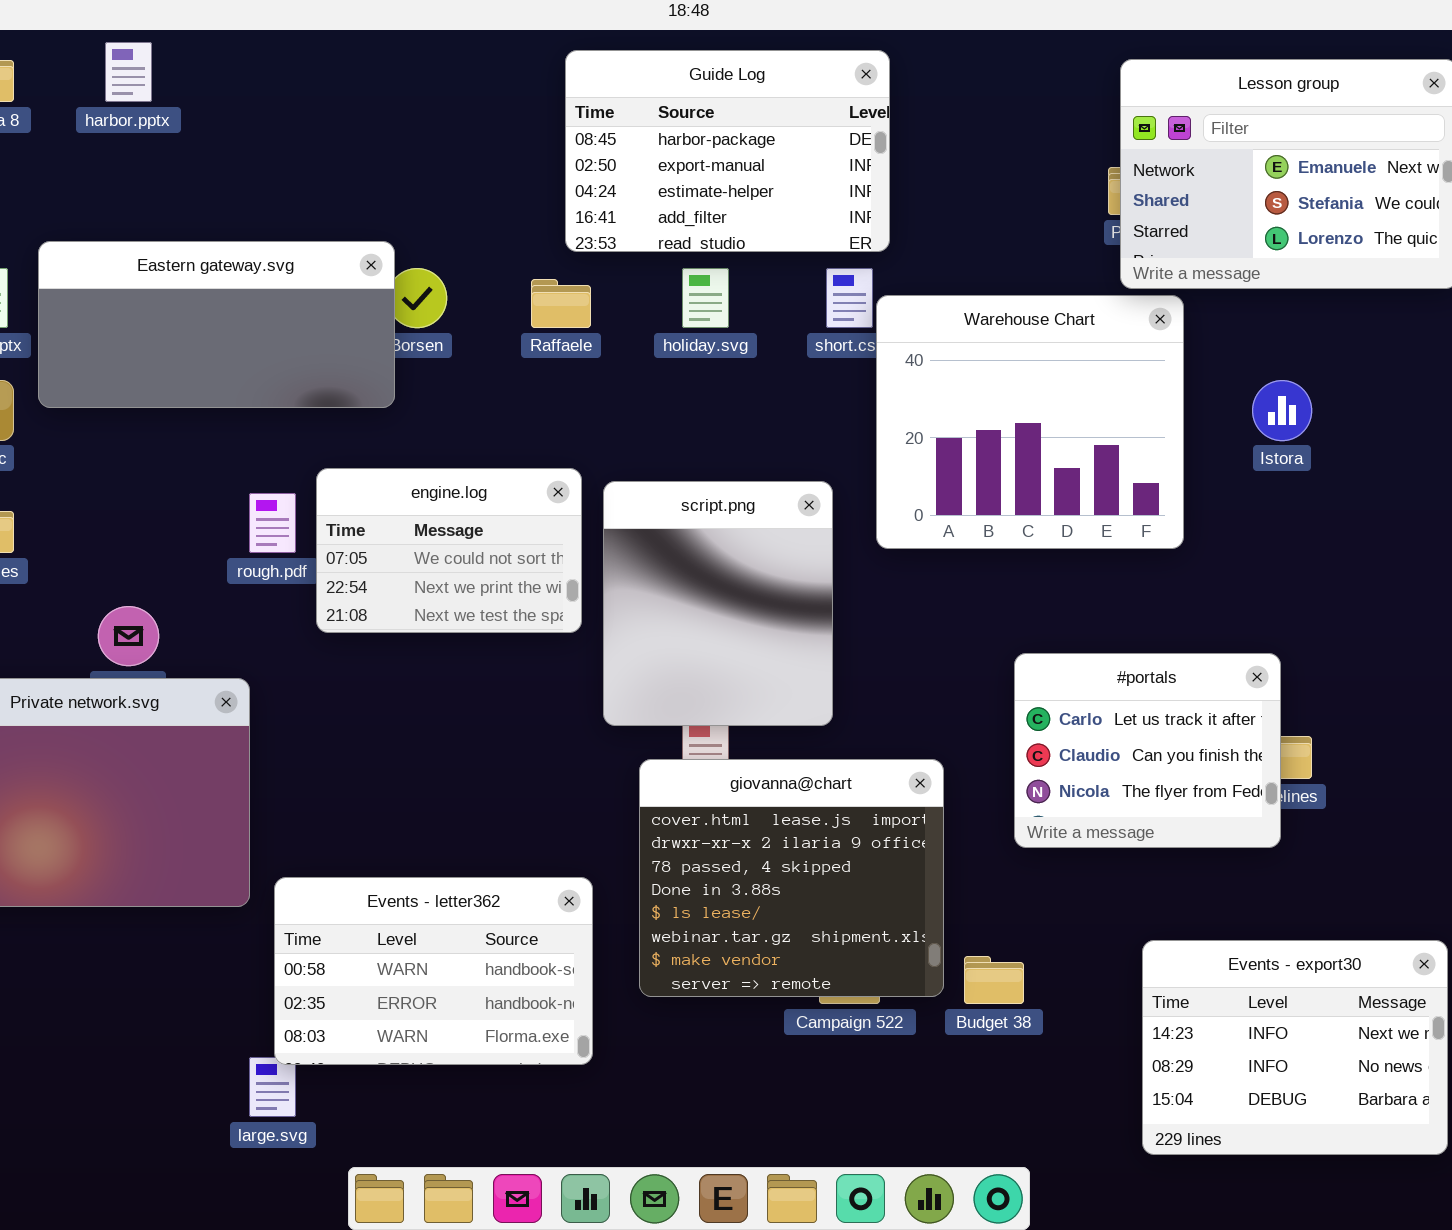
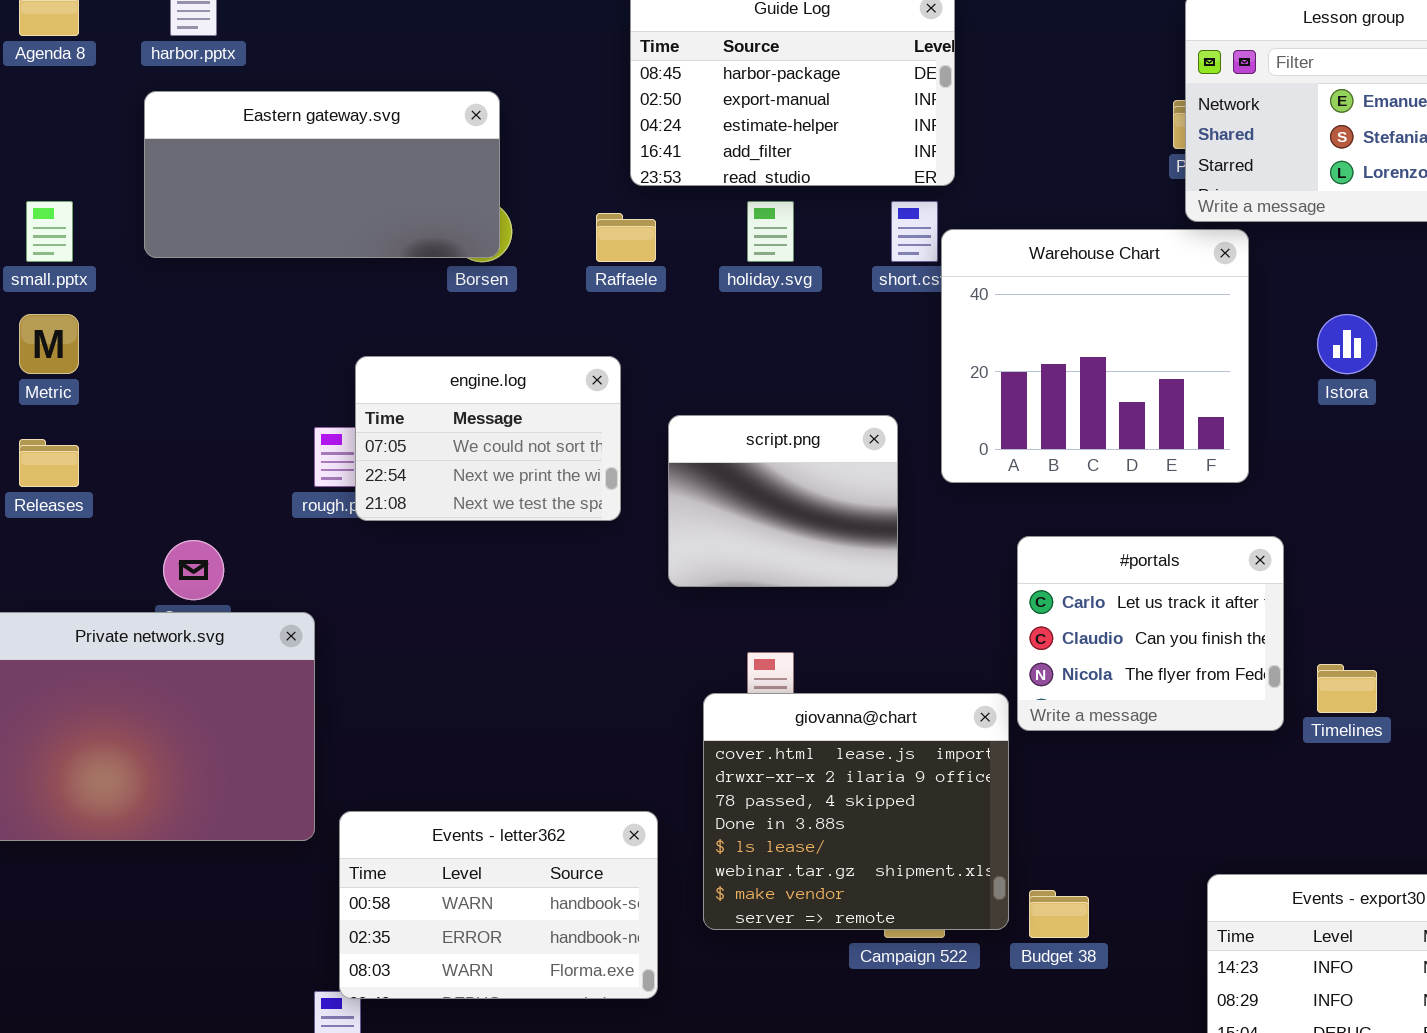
Eastern gateway.svg: [38,241,395,408] -> [144,91,500,258], moved
engine.log: [316,468,582,633] -> [355,356,621,521], moved
script.png: [603,481,833,726] -> [668,415,898,587], resized
#portals: [1014,653,1281,848] -> [1017,536,1284,731], moved

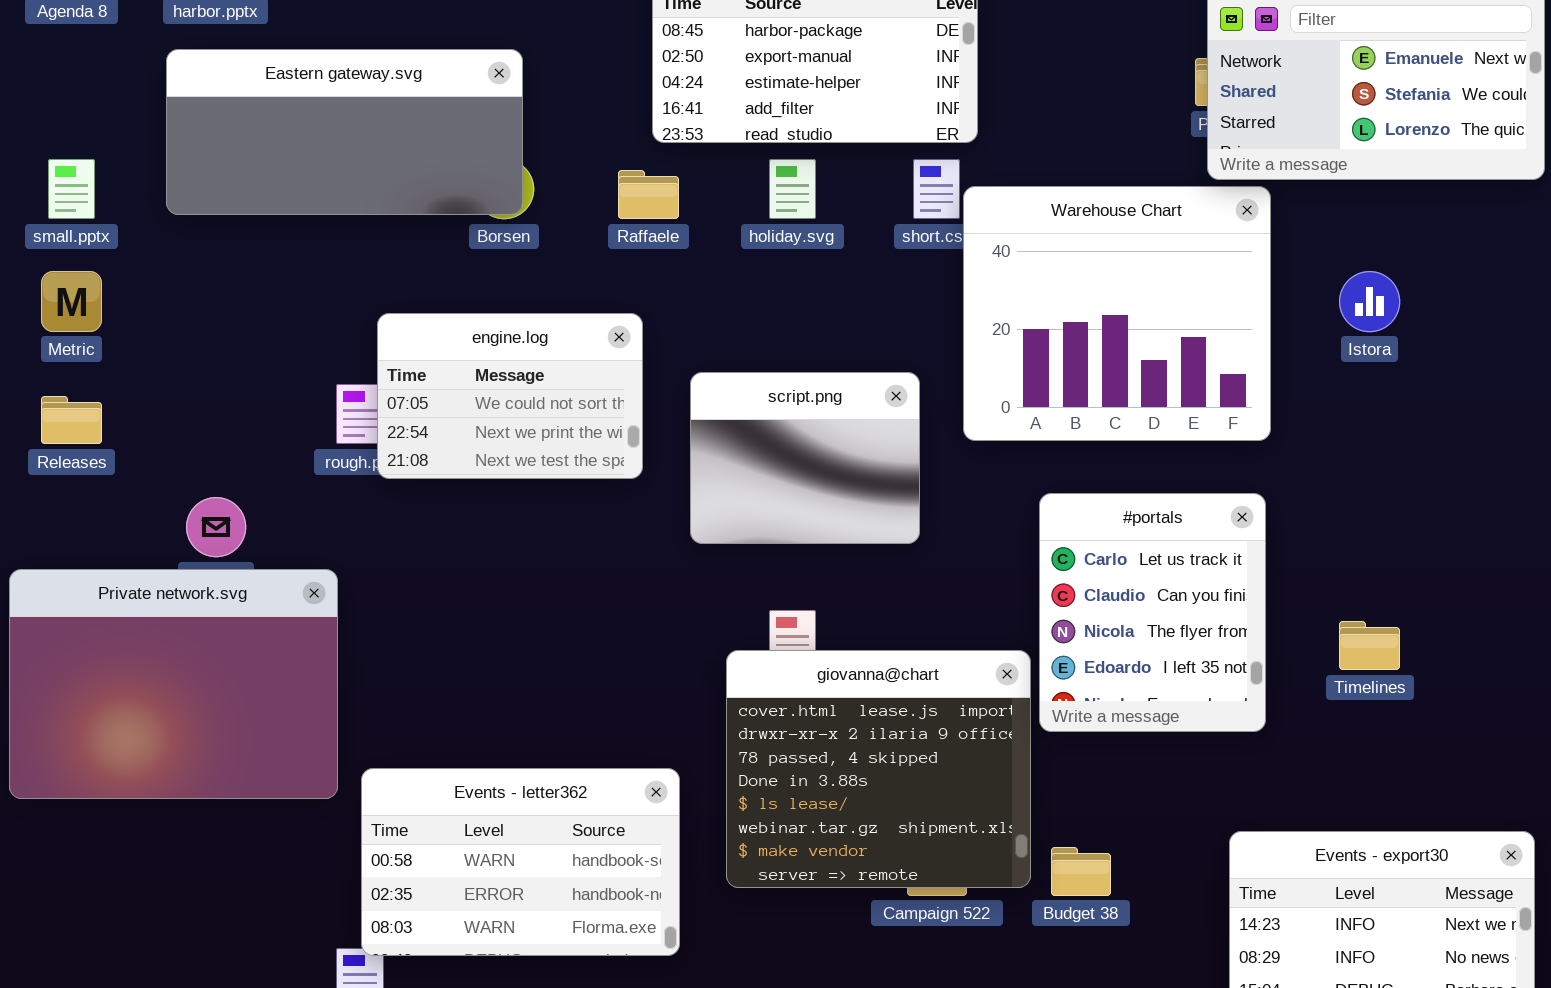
#portals: [1017,536,1284,731] -> [1039,493,1266,732], resized

